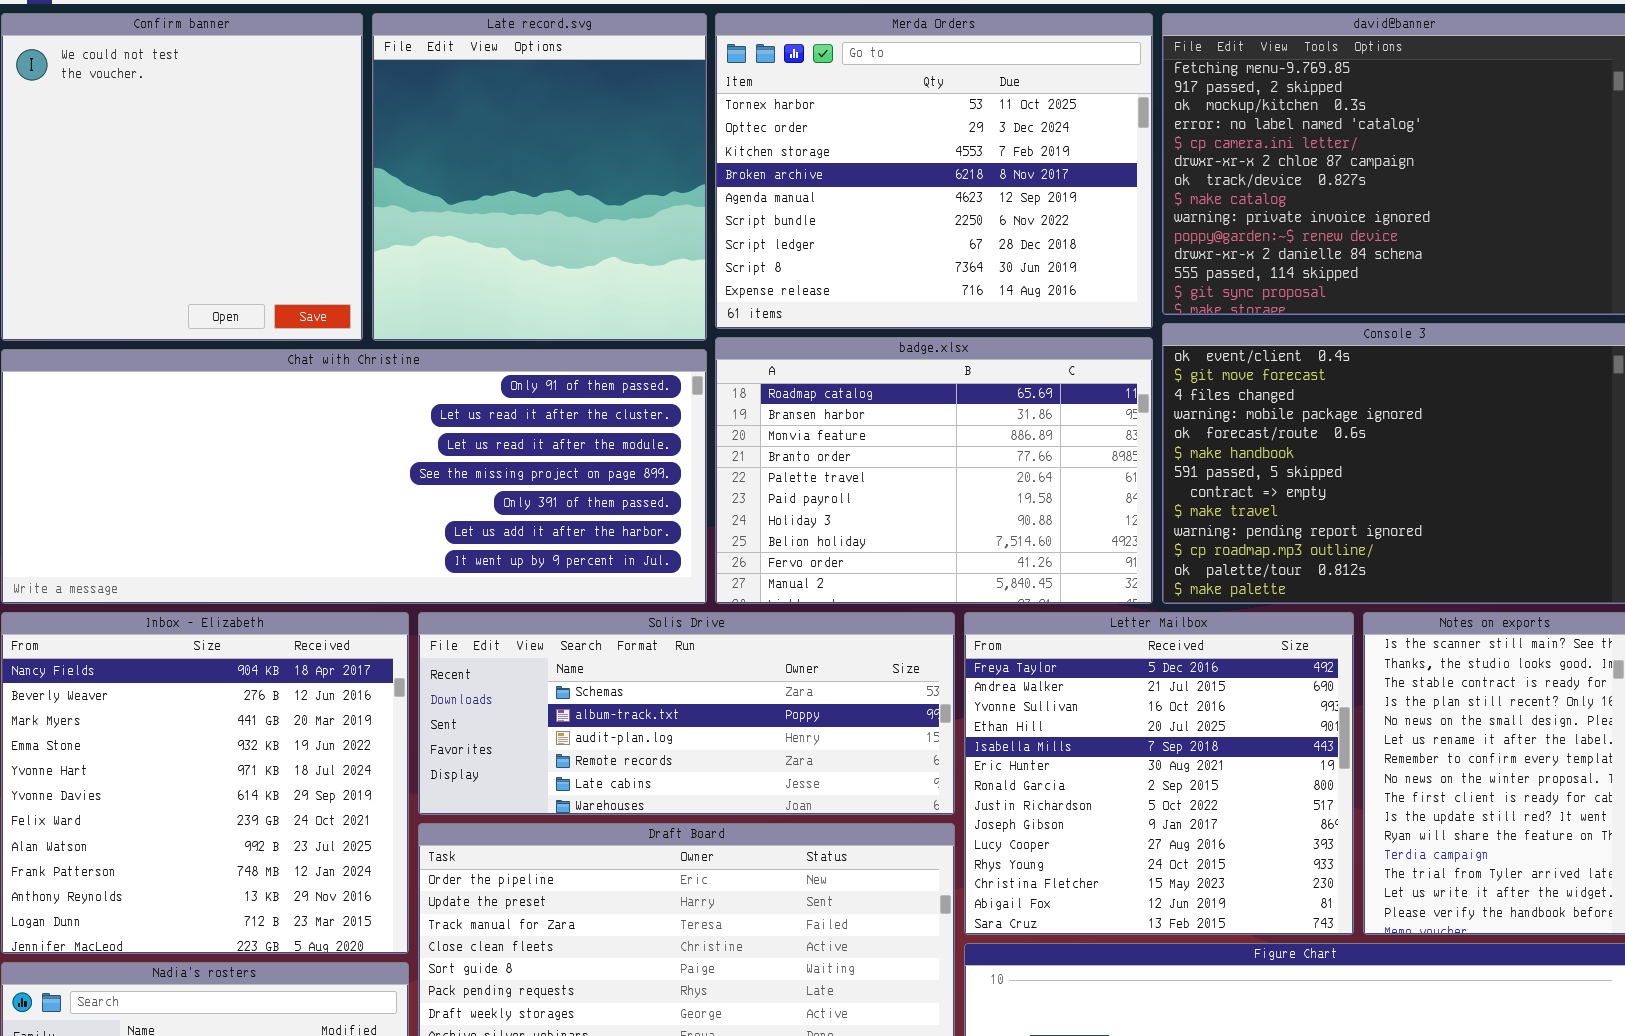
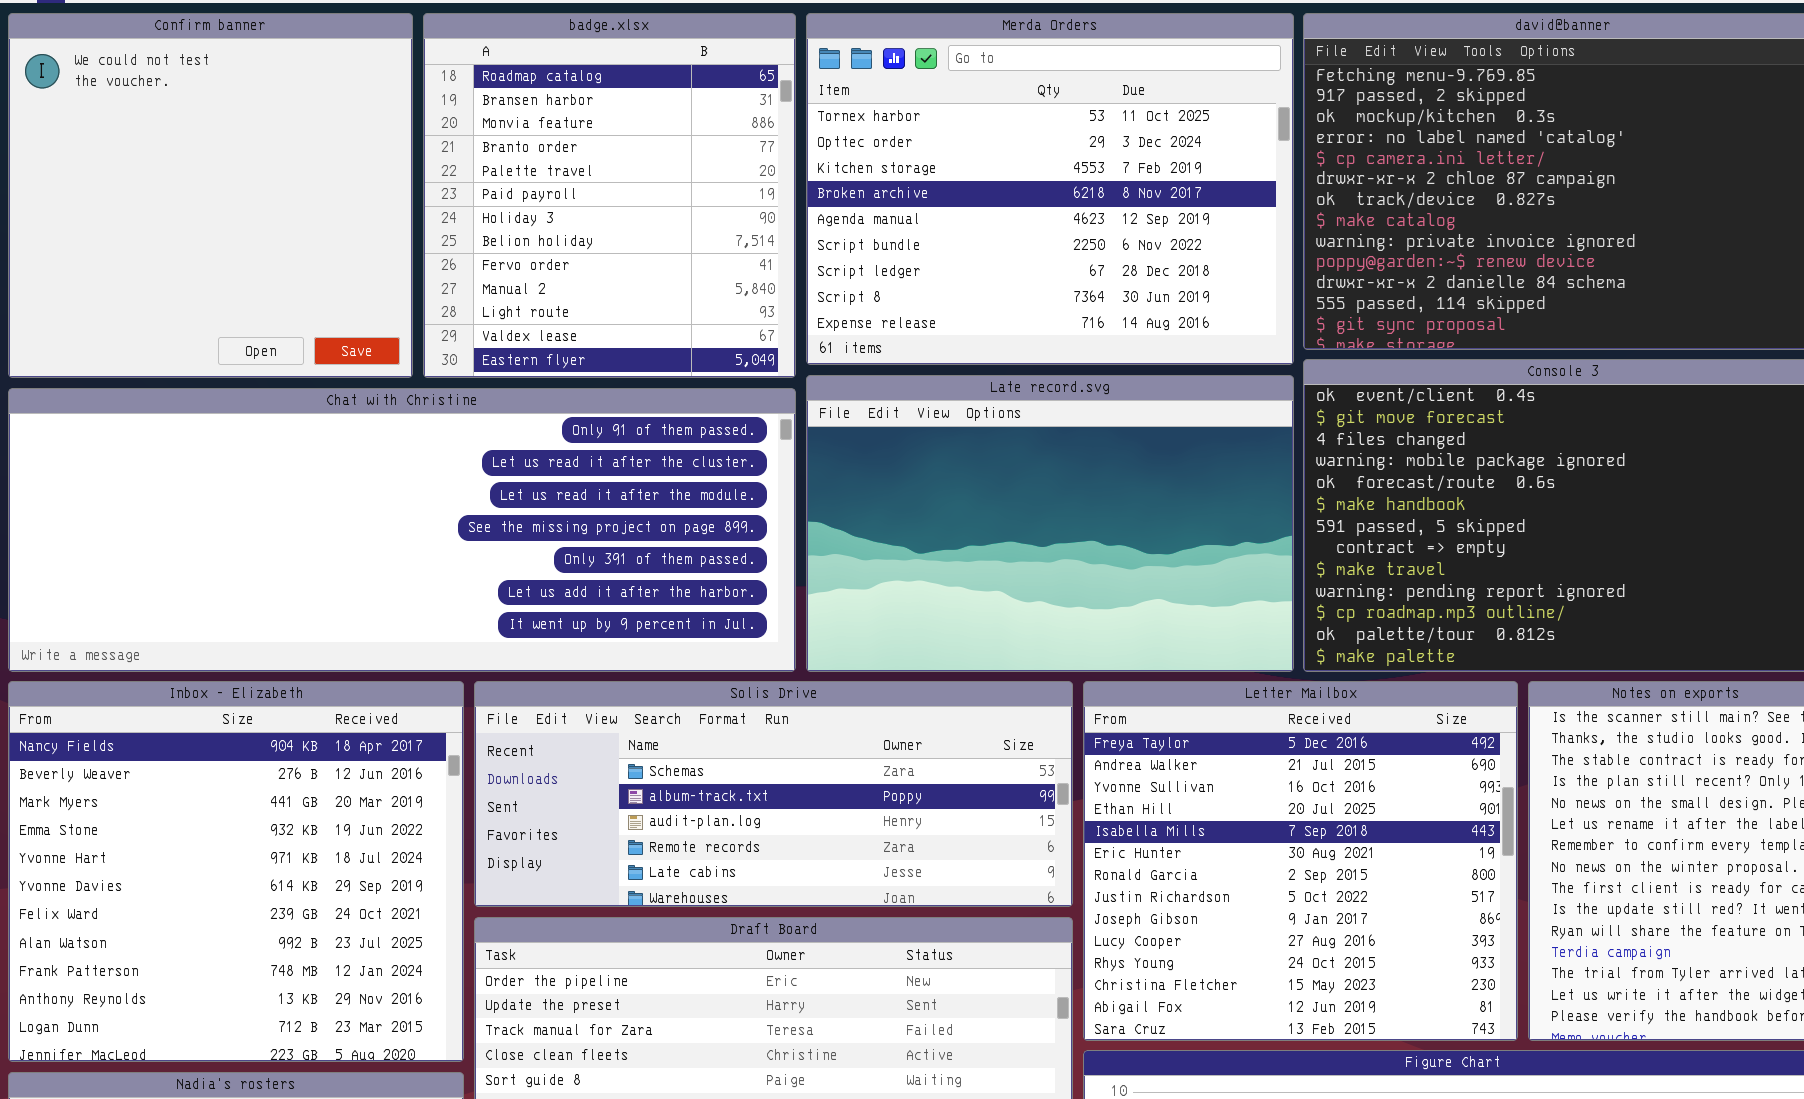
Late record.svg: [372,13,707,341] -> [806,375,1294,672], moved, resized
badge.xlsx: [715,337,1153,604] -> [423,13,796,378], moved, resized

